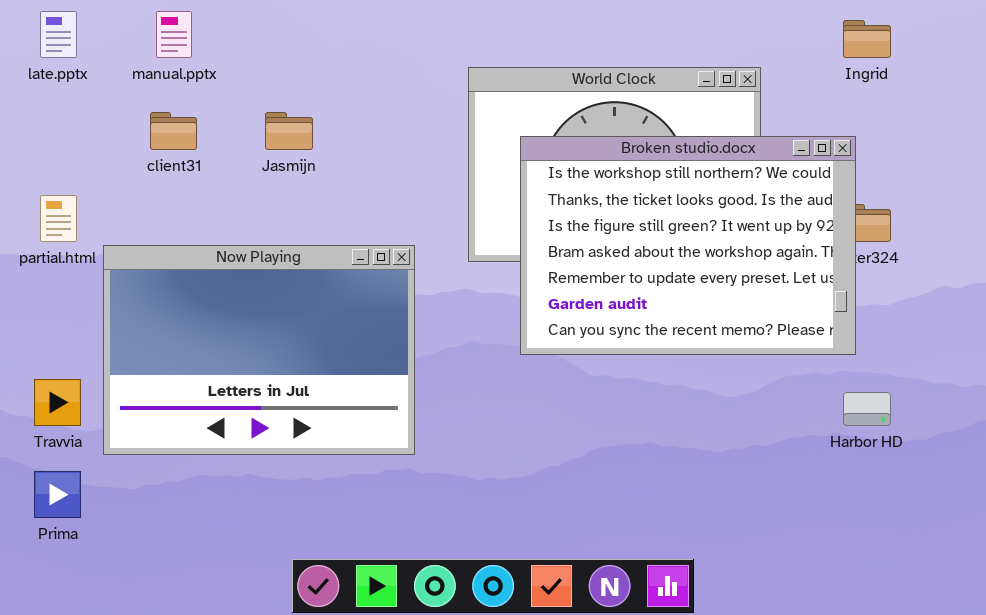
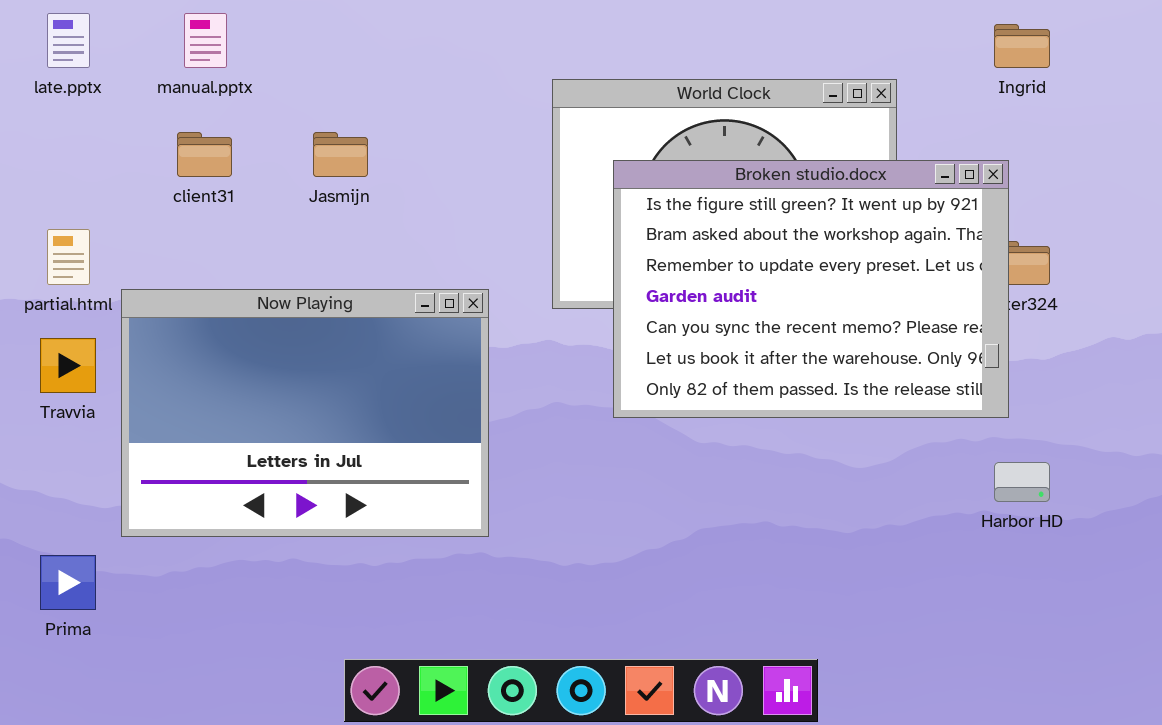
Broken studio.docx: [520,136,856,355] -> [613,160,1009,418], scrolled down 2 rows
Travvia: [34,379,81,426] -> [40,338,96,393], moved

